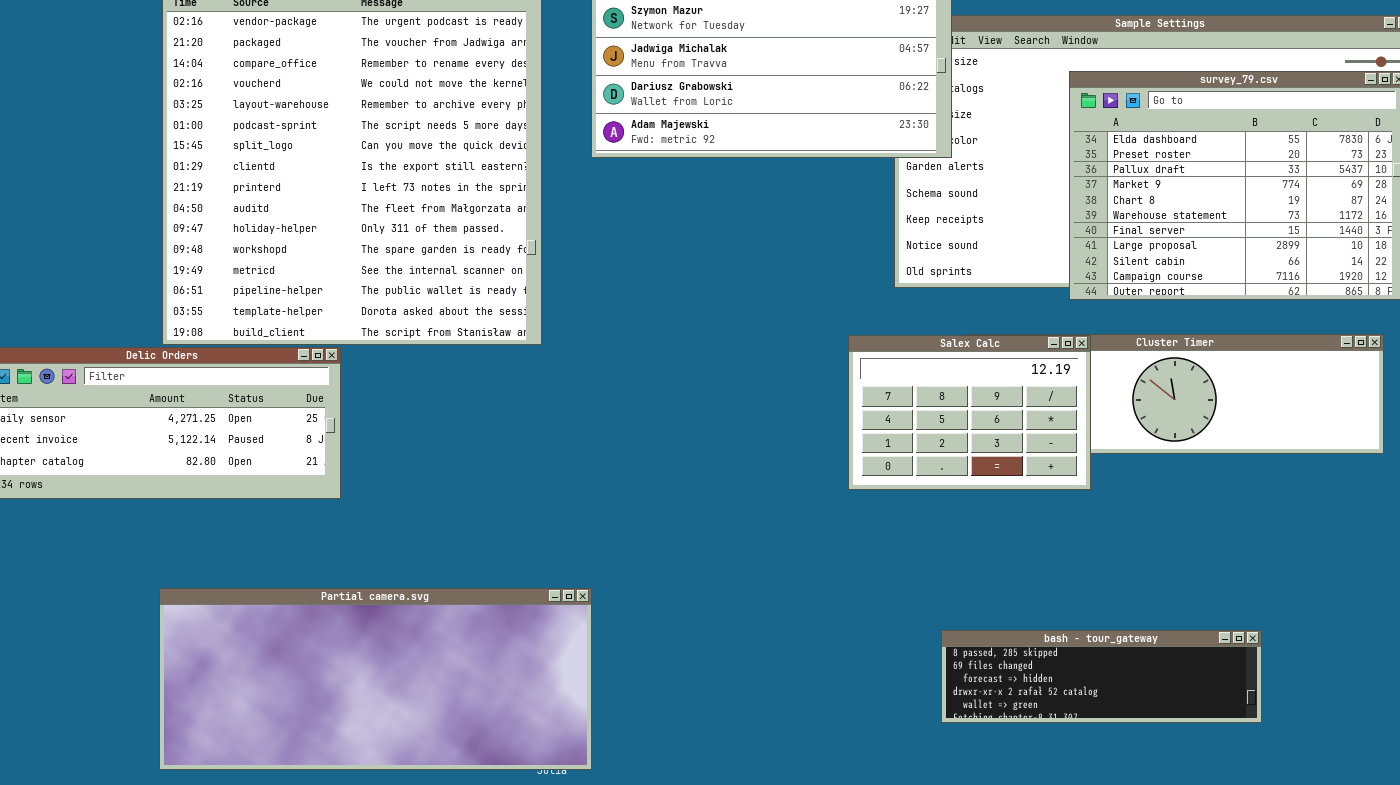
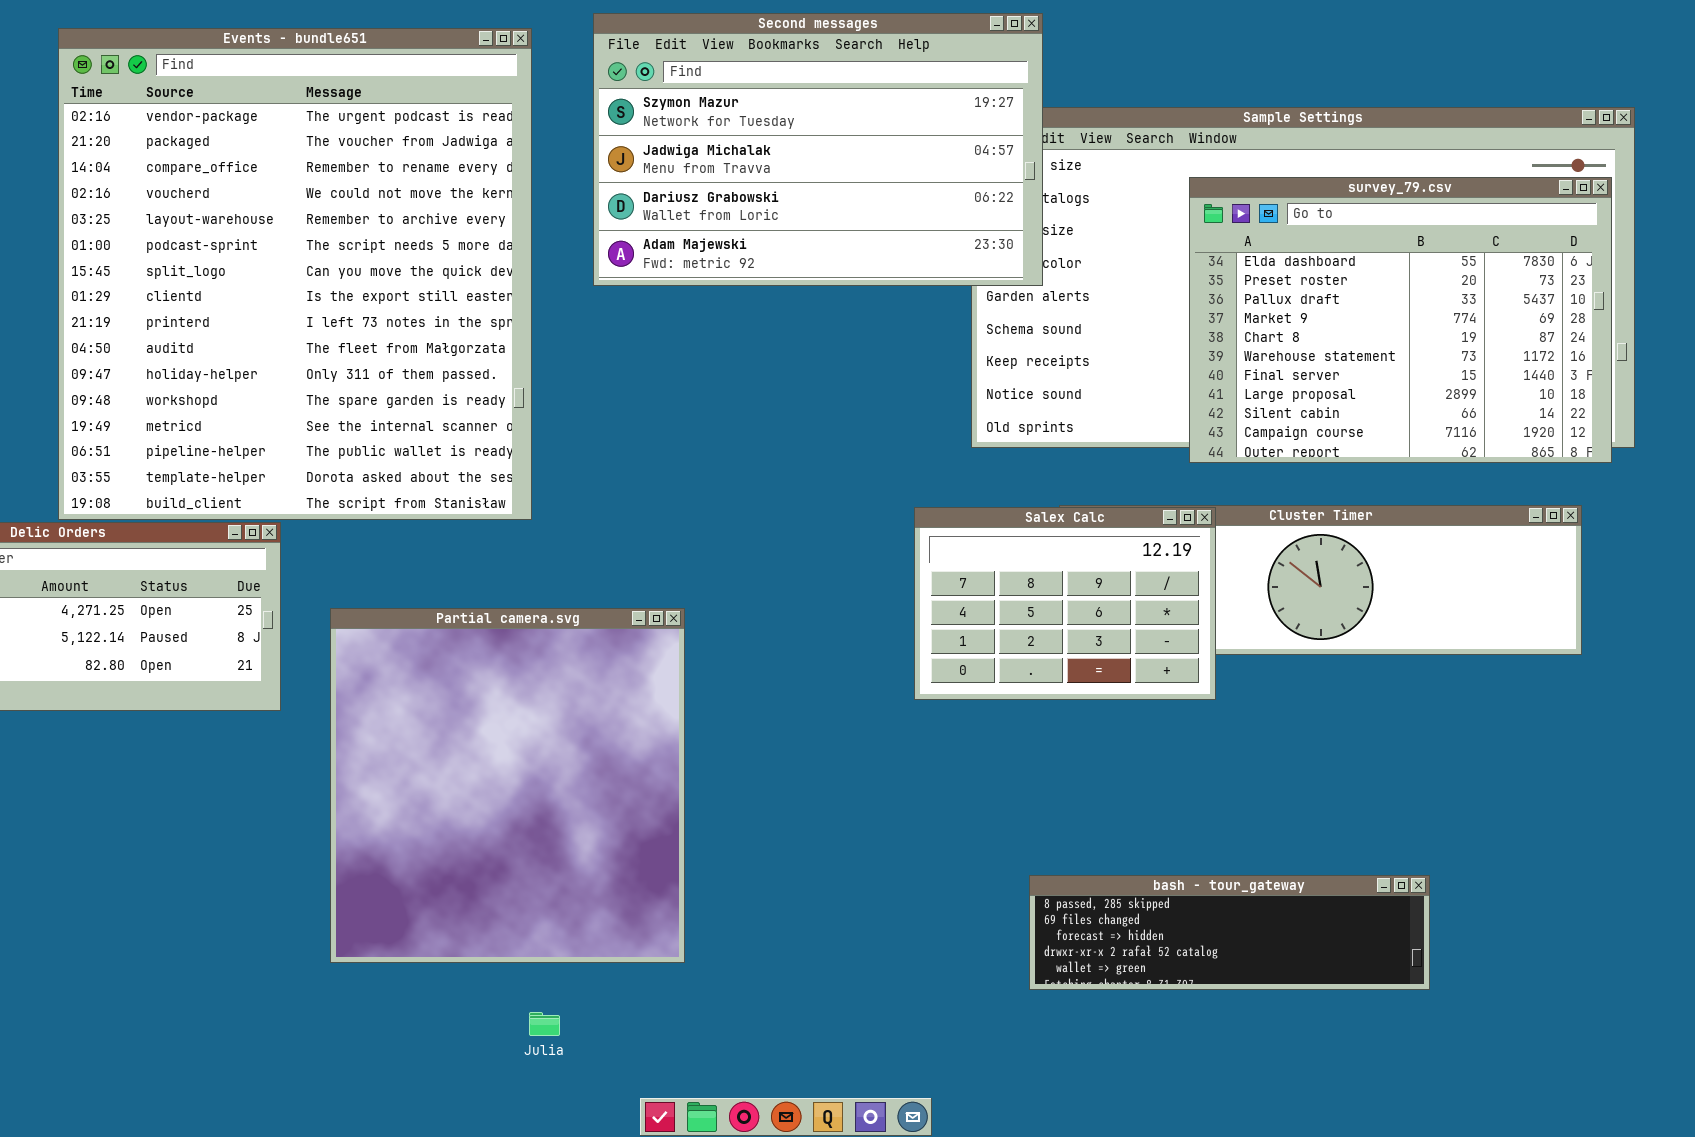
Partial camera.svg: [159,588,592,770] -> [330,608,685,963], moved, resized

